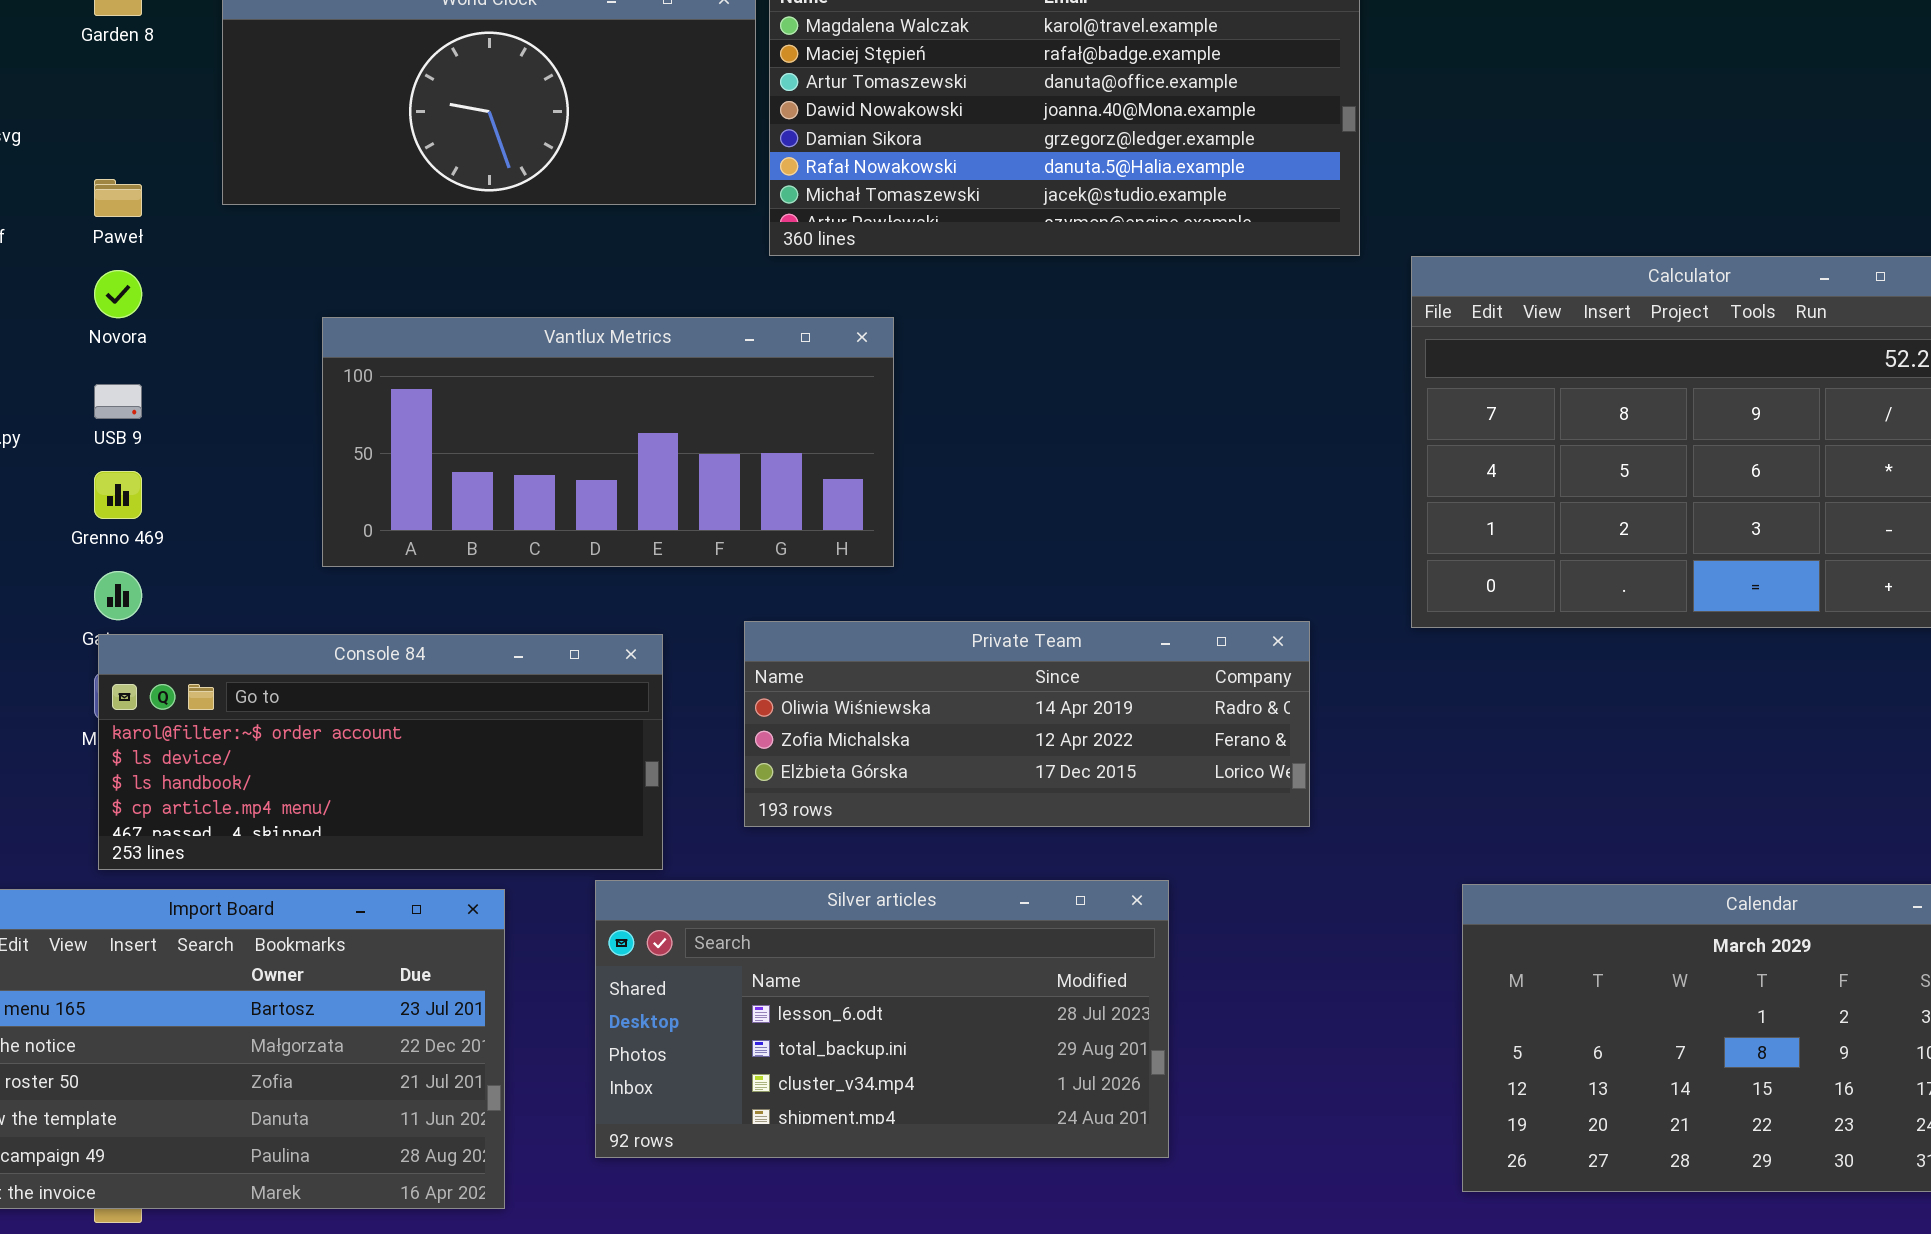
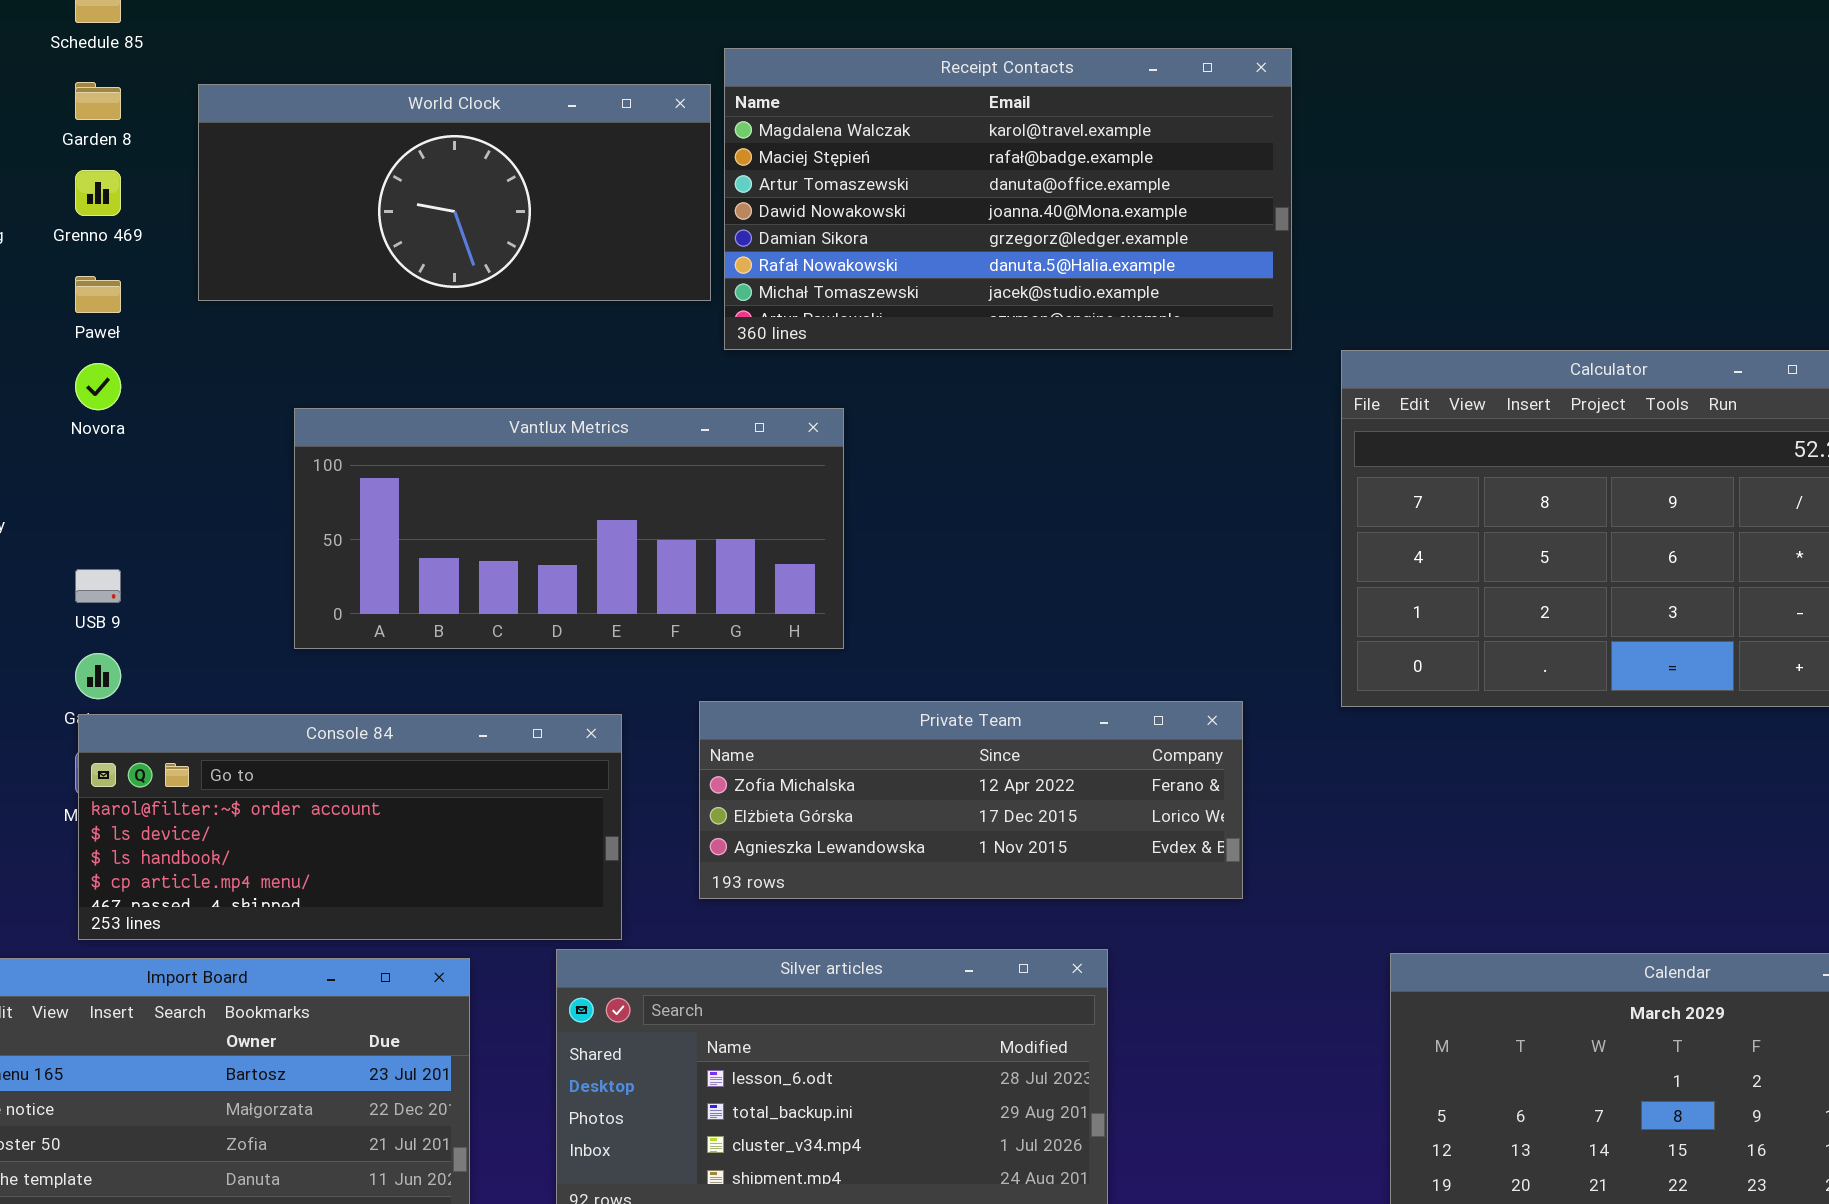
USB 9: [94,384,142,419] -> [75,569,121,603], moved
Grenno 469: [94,471,142,519] -> [75,170,121,216], moved
Private Team: [744,621,1310,827] -> [699,701,1243,899], scrolled down 1 row

